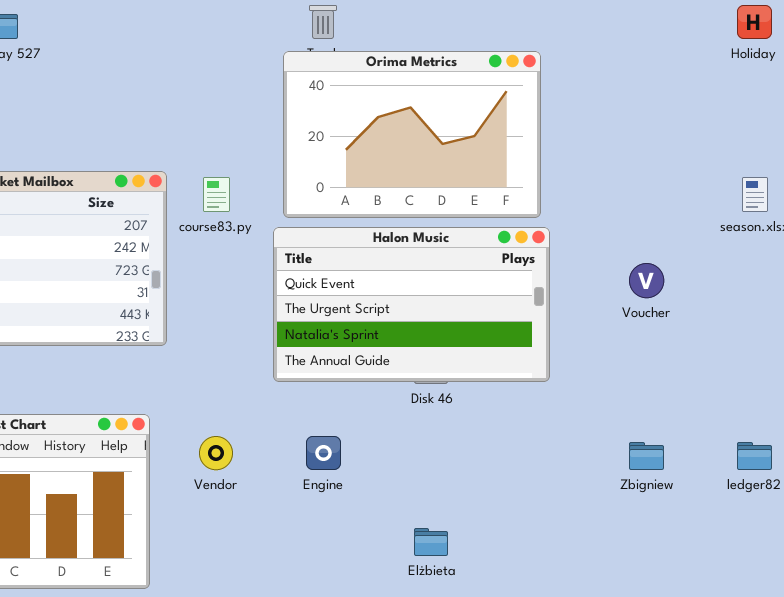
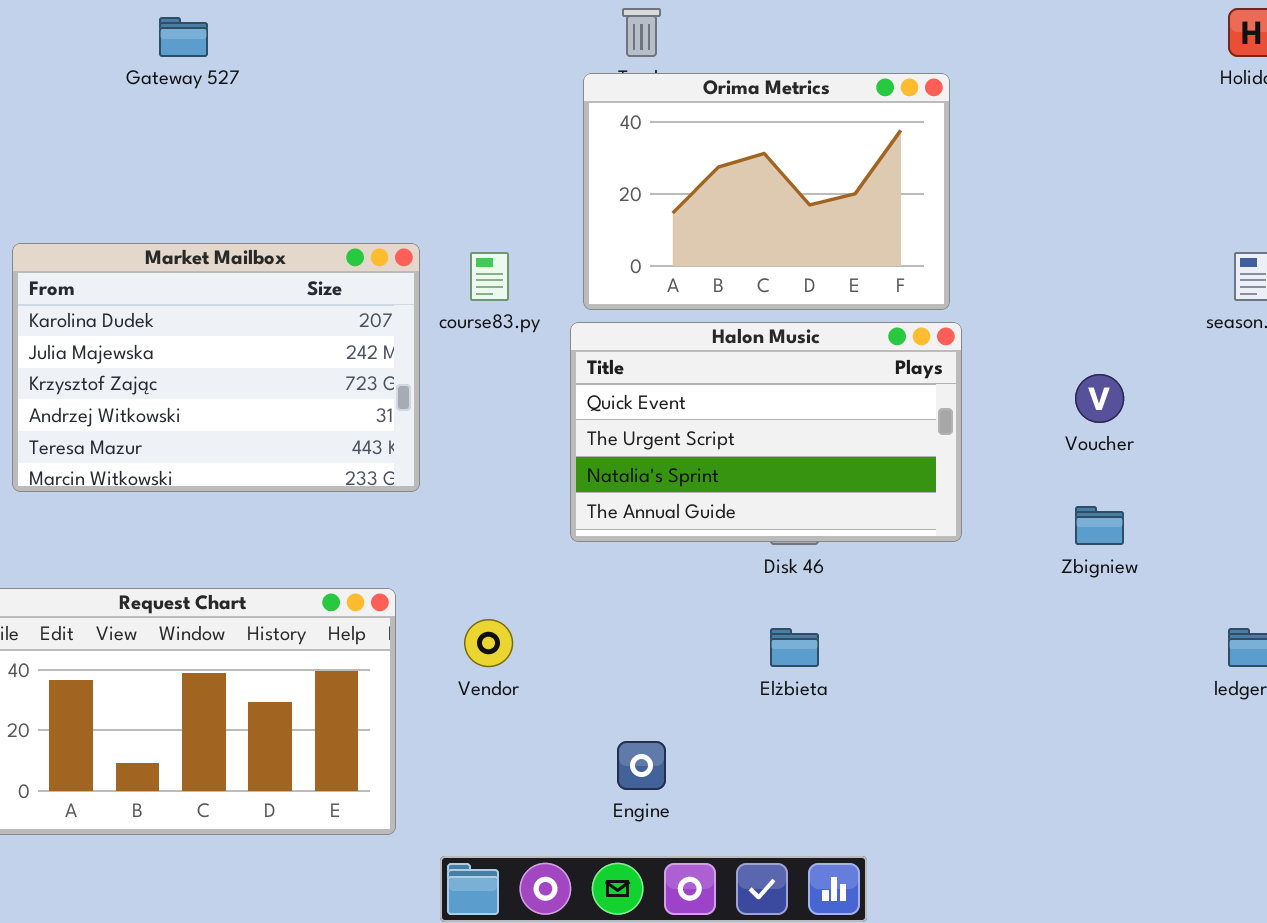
Engine: [306,436,341,470] -> [617,741,666,790], moved
Zbigniew: [629,442,664,470] -> [1075,506,1124,545], moved
Elżbieta: [414,528,448,556] -> [770,628,819,667], moved

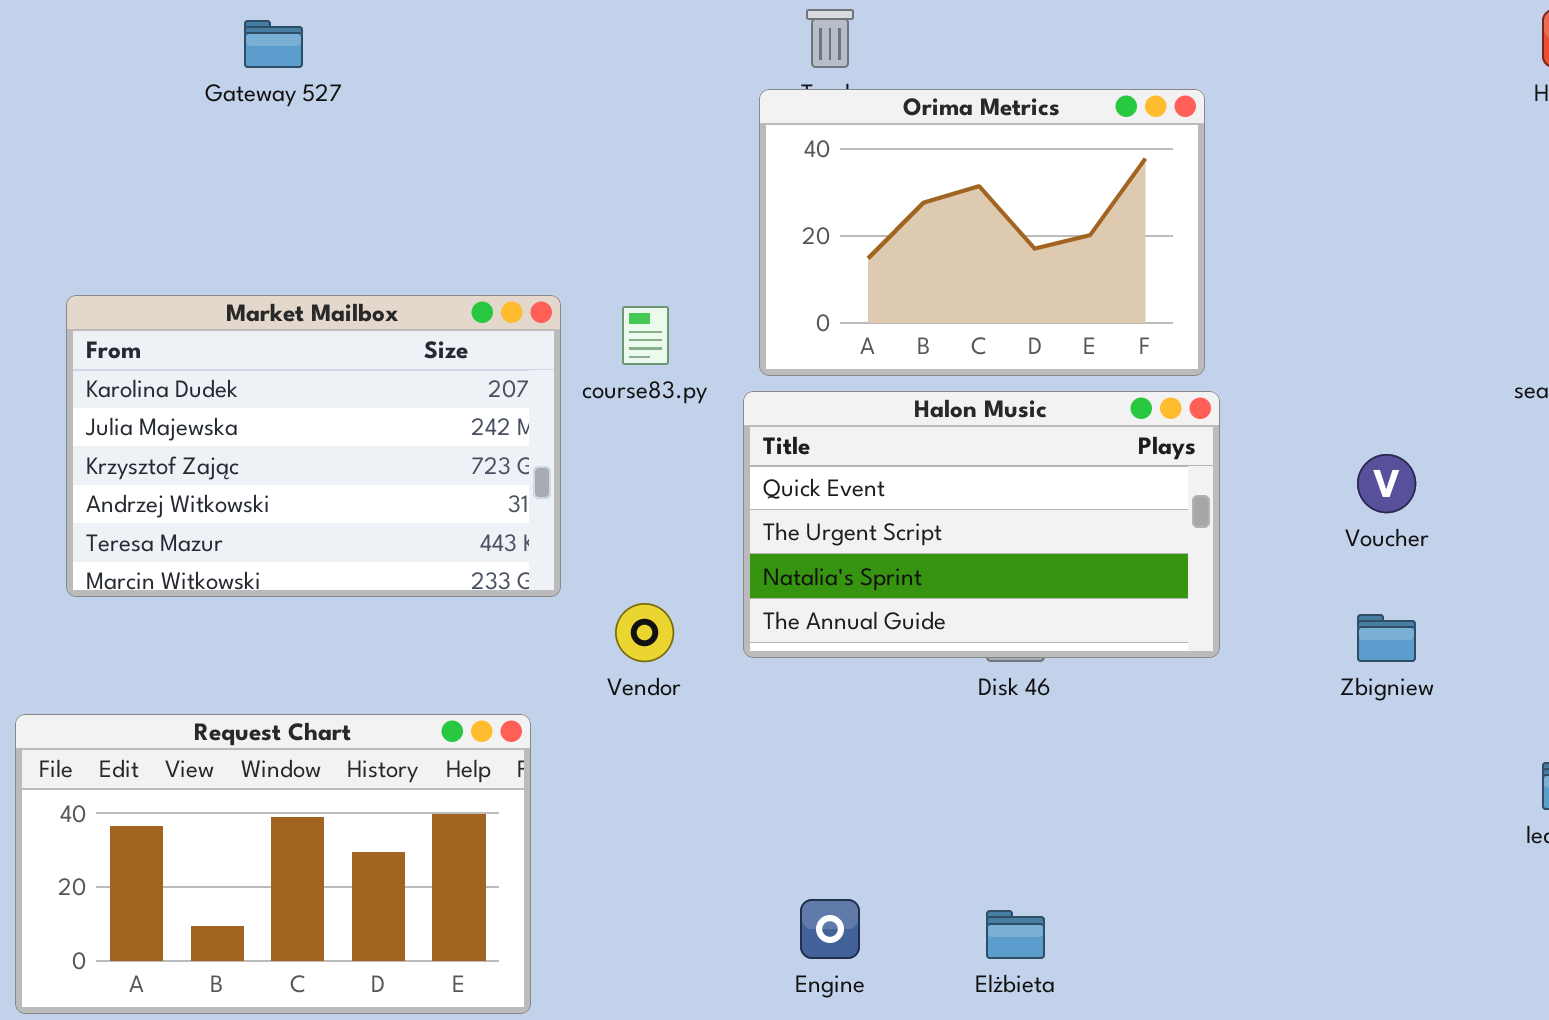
Vendor: [464,619,513,667] -> [615,603,674,662], moved
Elżbieta: [770,628,819,667] -> [986,910,1045,959], moved

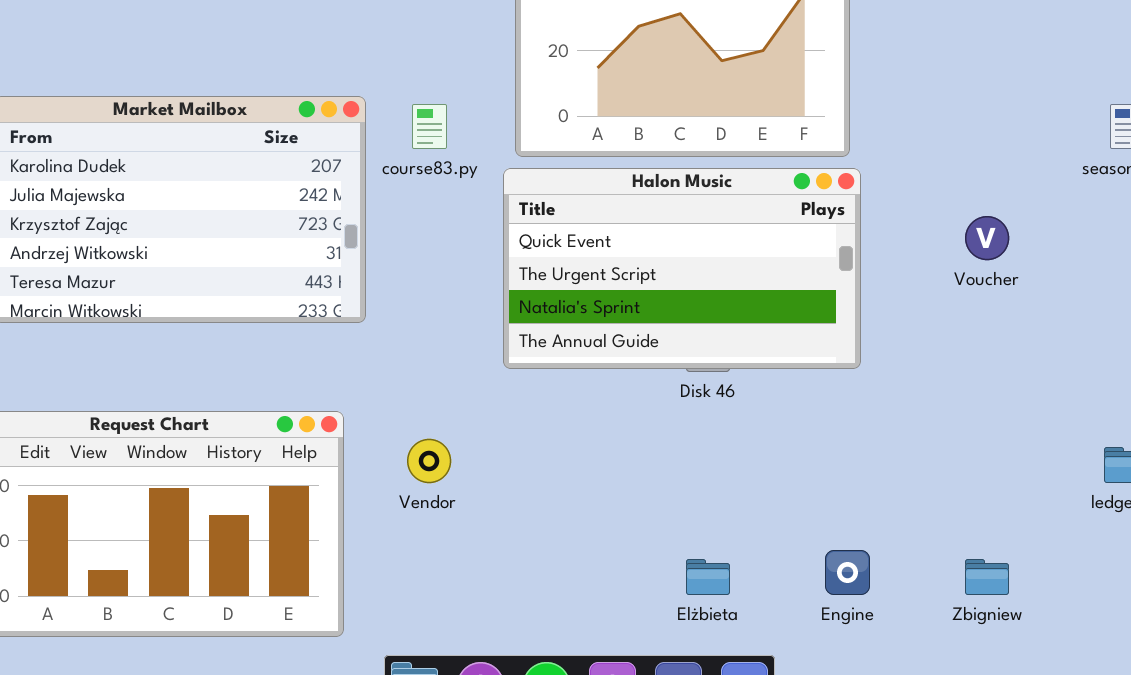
Vendor: [615,603,674,662] -> [407,439,451,483], moved
Zbigniew: [1357,614,1416,662] -> [965,559,1009,595], moved
Engine: [800,899,860,959] -> [825,550,870,595], moved

